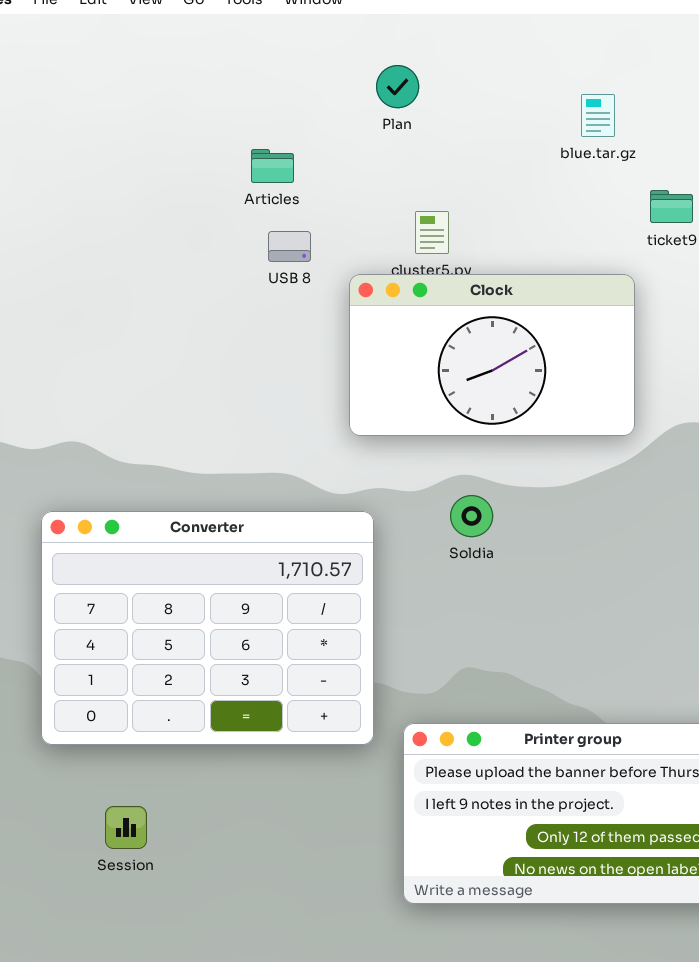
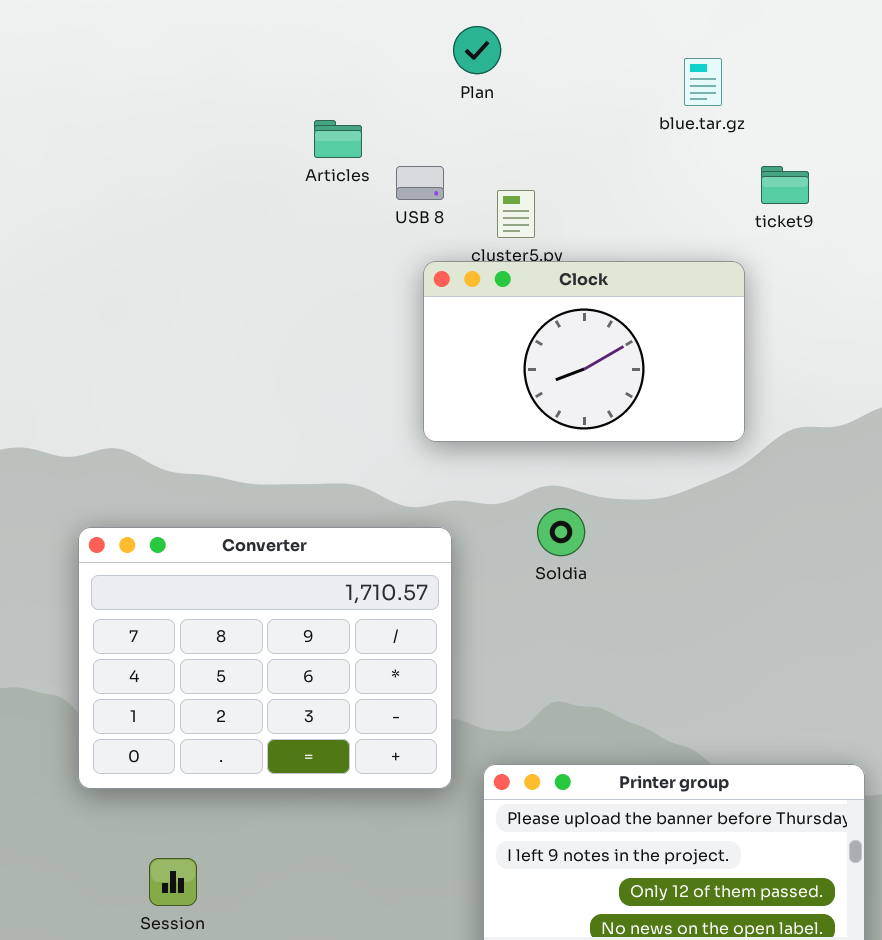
USB 8: [268,231,311,262] -> [396,166,444,200], moved

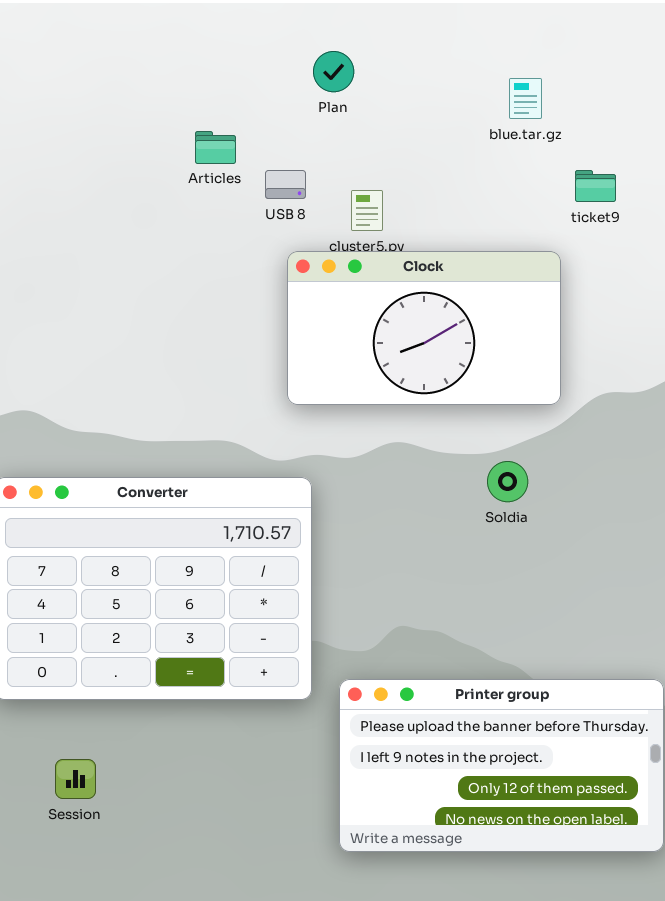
Soldia: [537,508,585,556] -> [487,461,528,502], moved

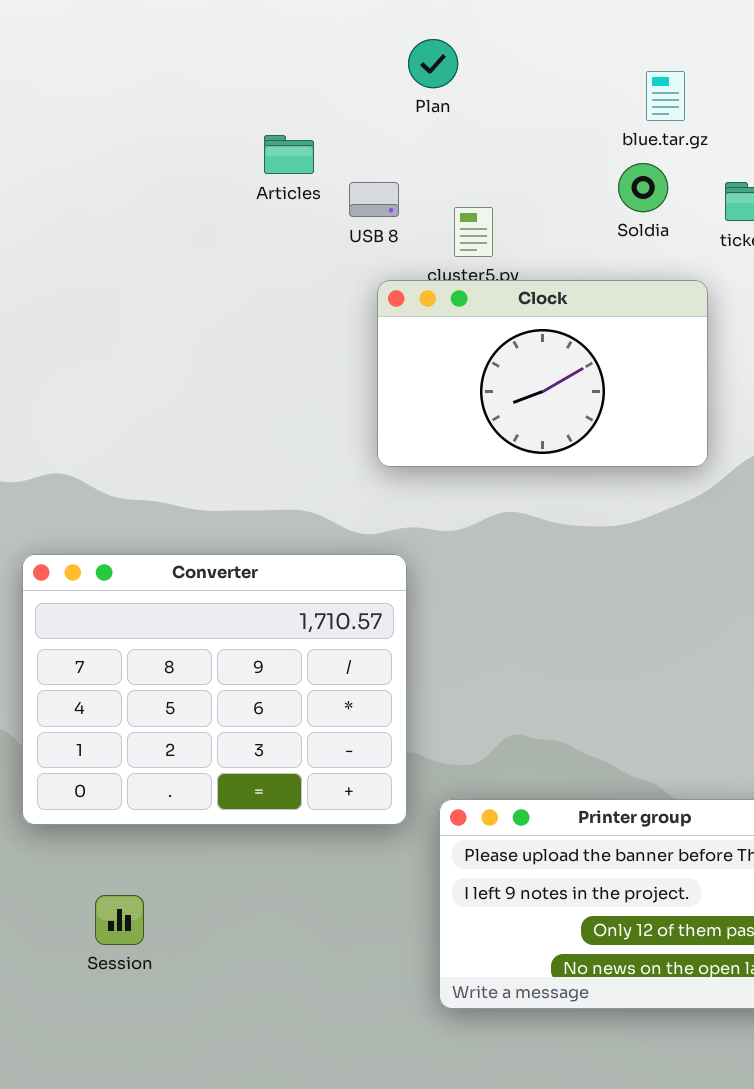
Soldia: [487,461,528,502] -> [618,163,668,212], moved

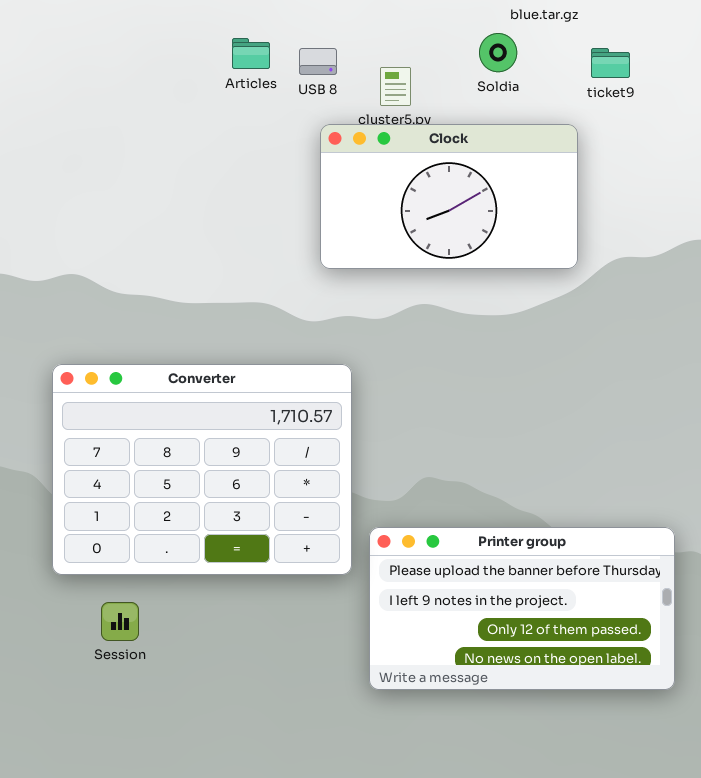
Articles: [264,135,314,174] -> [232,38,270,69], moved
Soldia: [618,163,668,212] -> [479,33,517,72], moved
Converter: [22,554,407,825] -> [52,364,352,575], moved

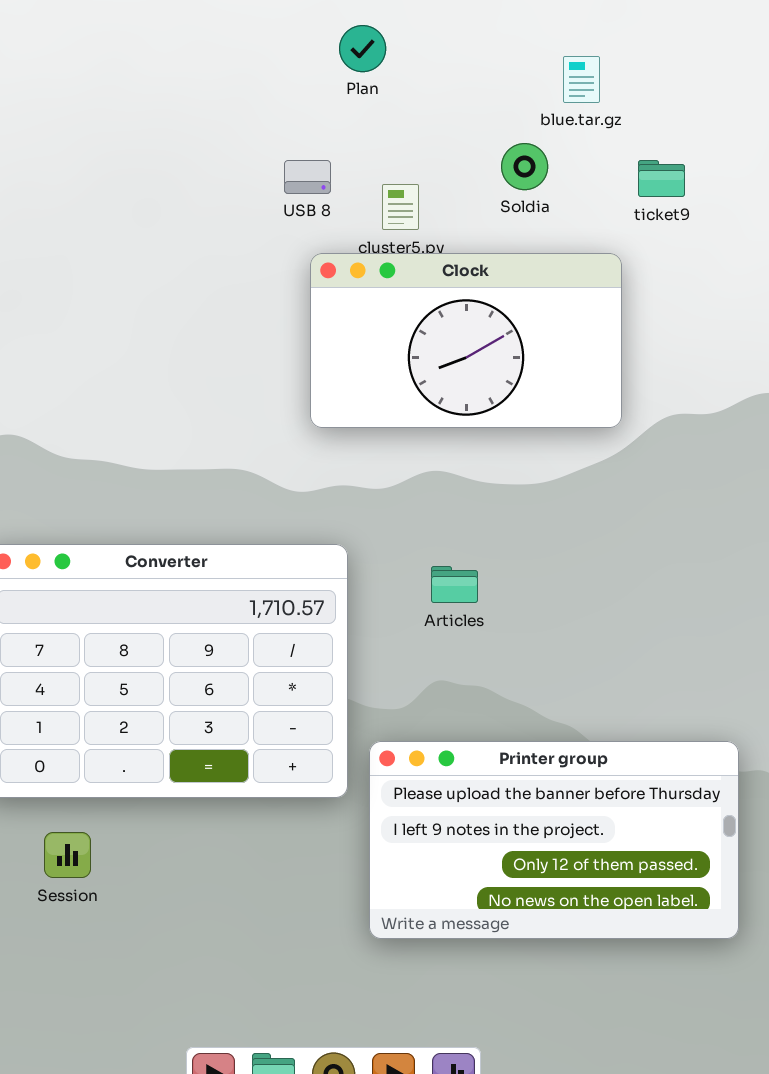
Articles: [232,38,270,69] -> [431,566,478,603], moved

